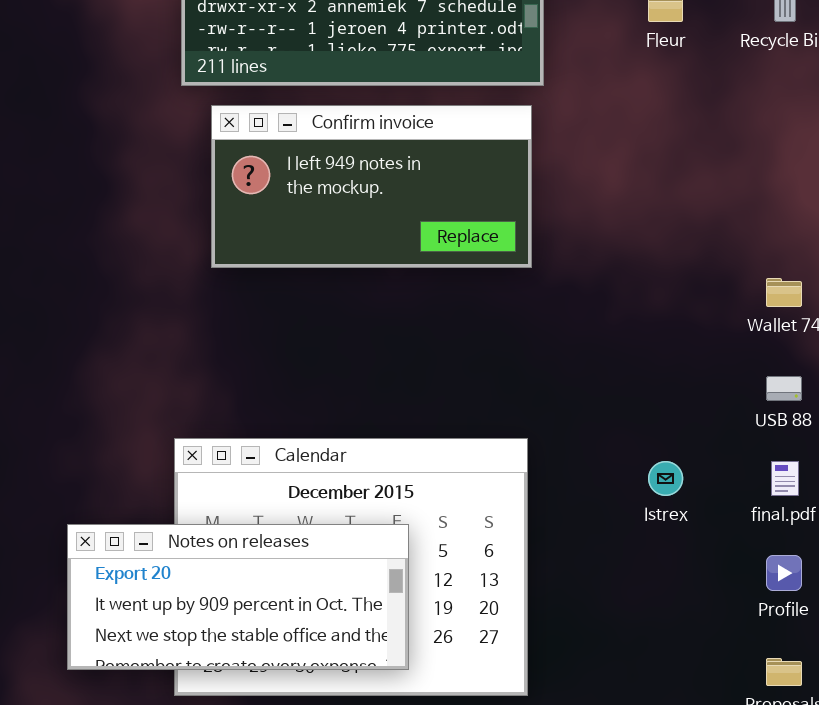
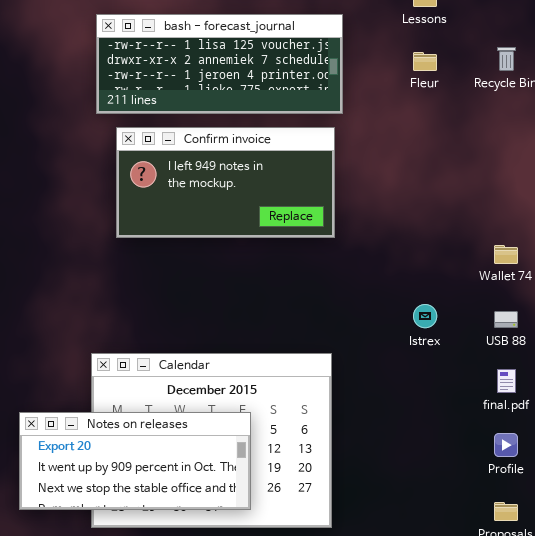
Istrex: [648,461,683,496] -> [413,304,437,328], moved

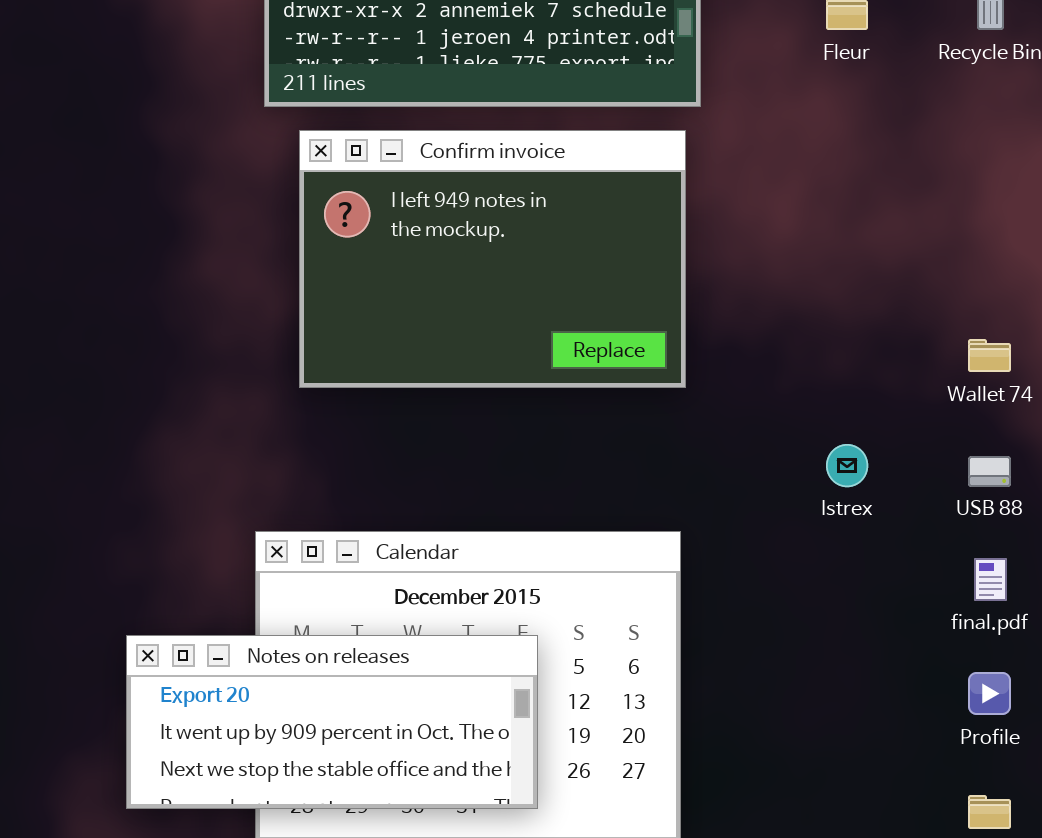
Confirm invoice: [116,127,335,238] -> [299,130,686,388], resized

